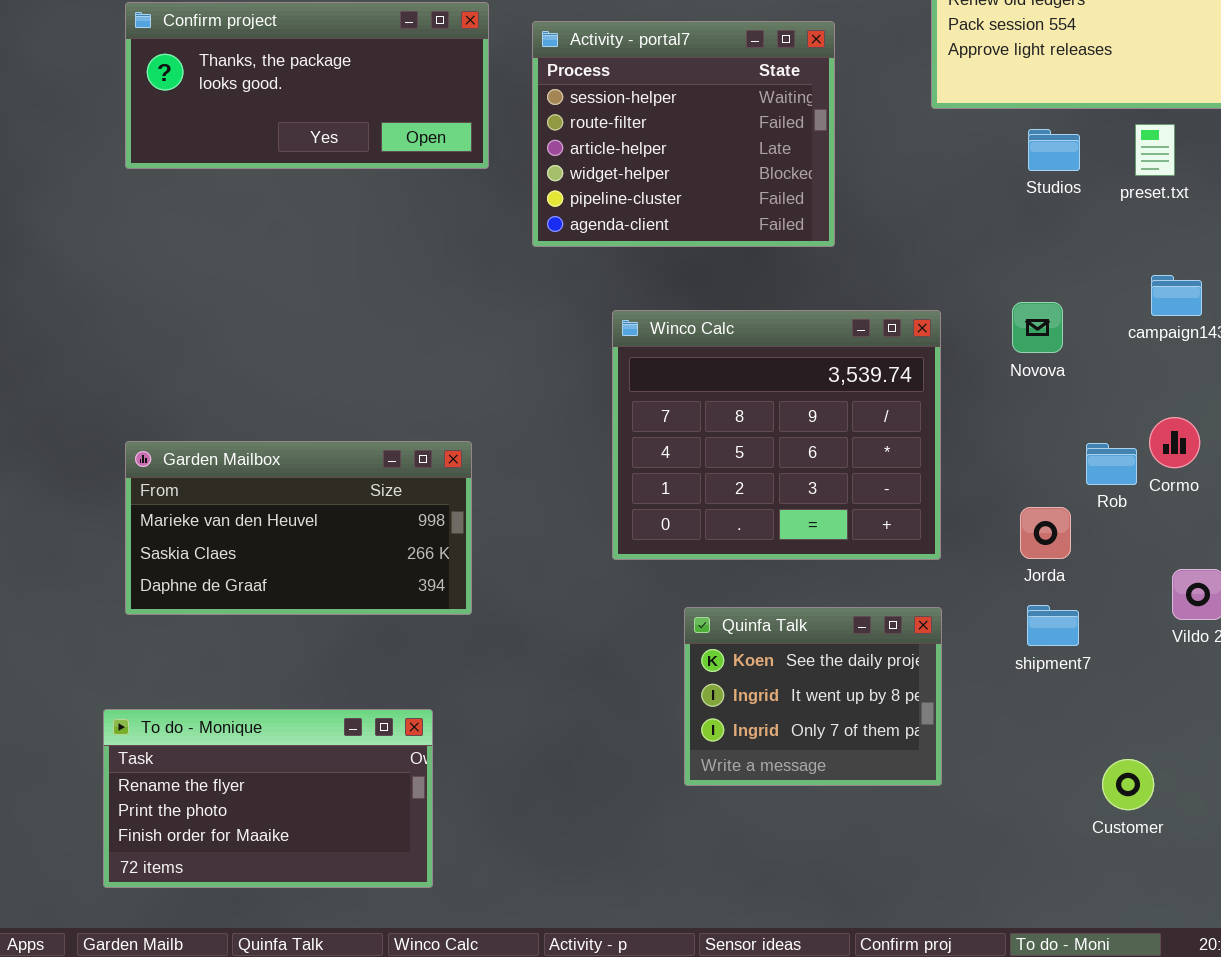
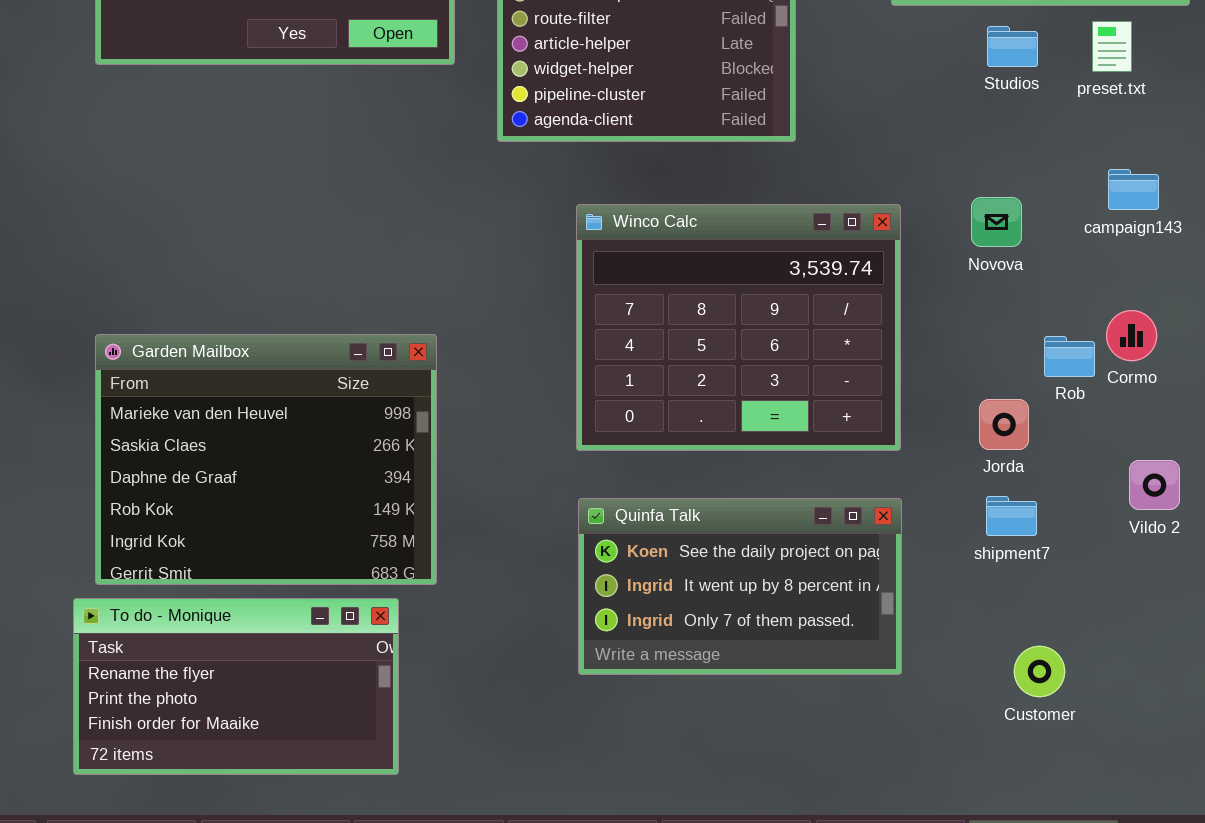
Garden Mailbox: [125,441,472,615] -> [95,334,437,585], resized
Quinfa Talk: [684,607,942,786] -> [578,498,902,675], resized
Customer: [1102,759,1154,810] -> [1014,646,1065,697], moved

